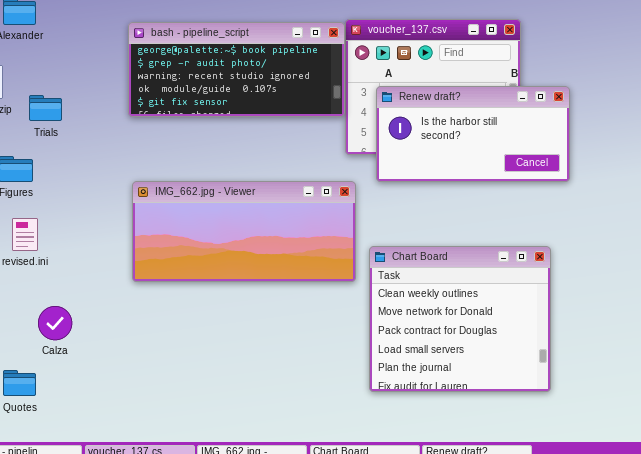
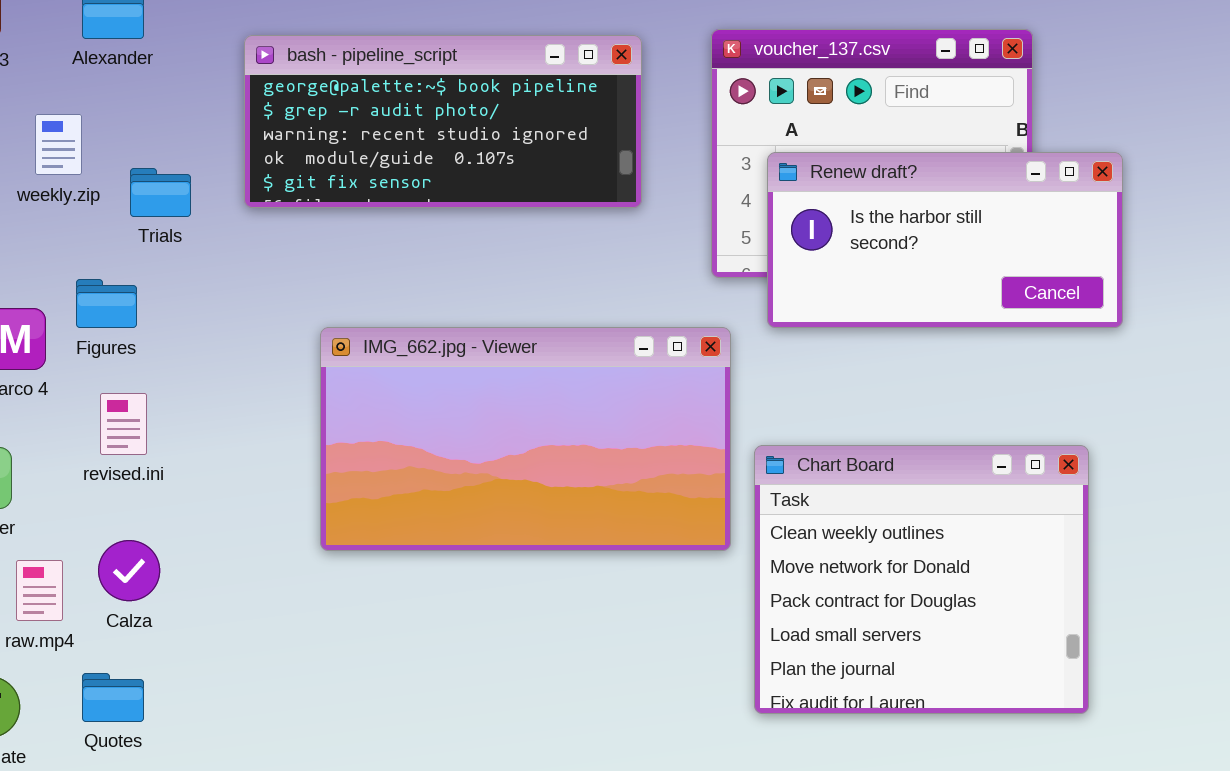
bash - pipeline_script: [128,22,345,117] -> [244,35,642,208], moved
IMG_662.jpg - Viewer: [132,181,356,282] -> [320,327,731,551], resized
Calza: [38,306,72,340] -> [98,540,160,601], moved

